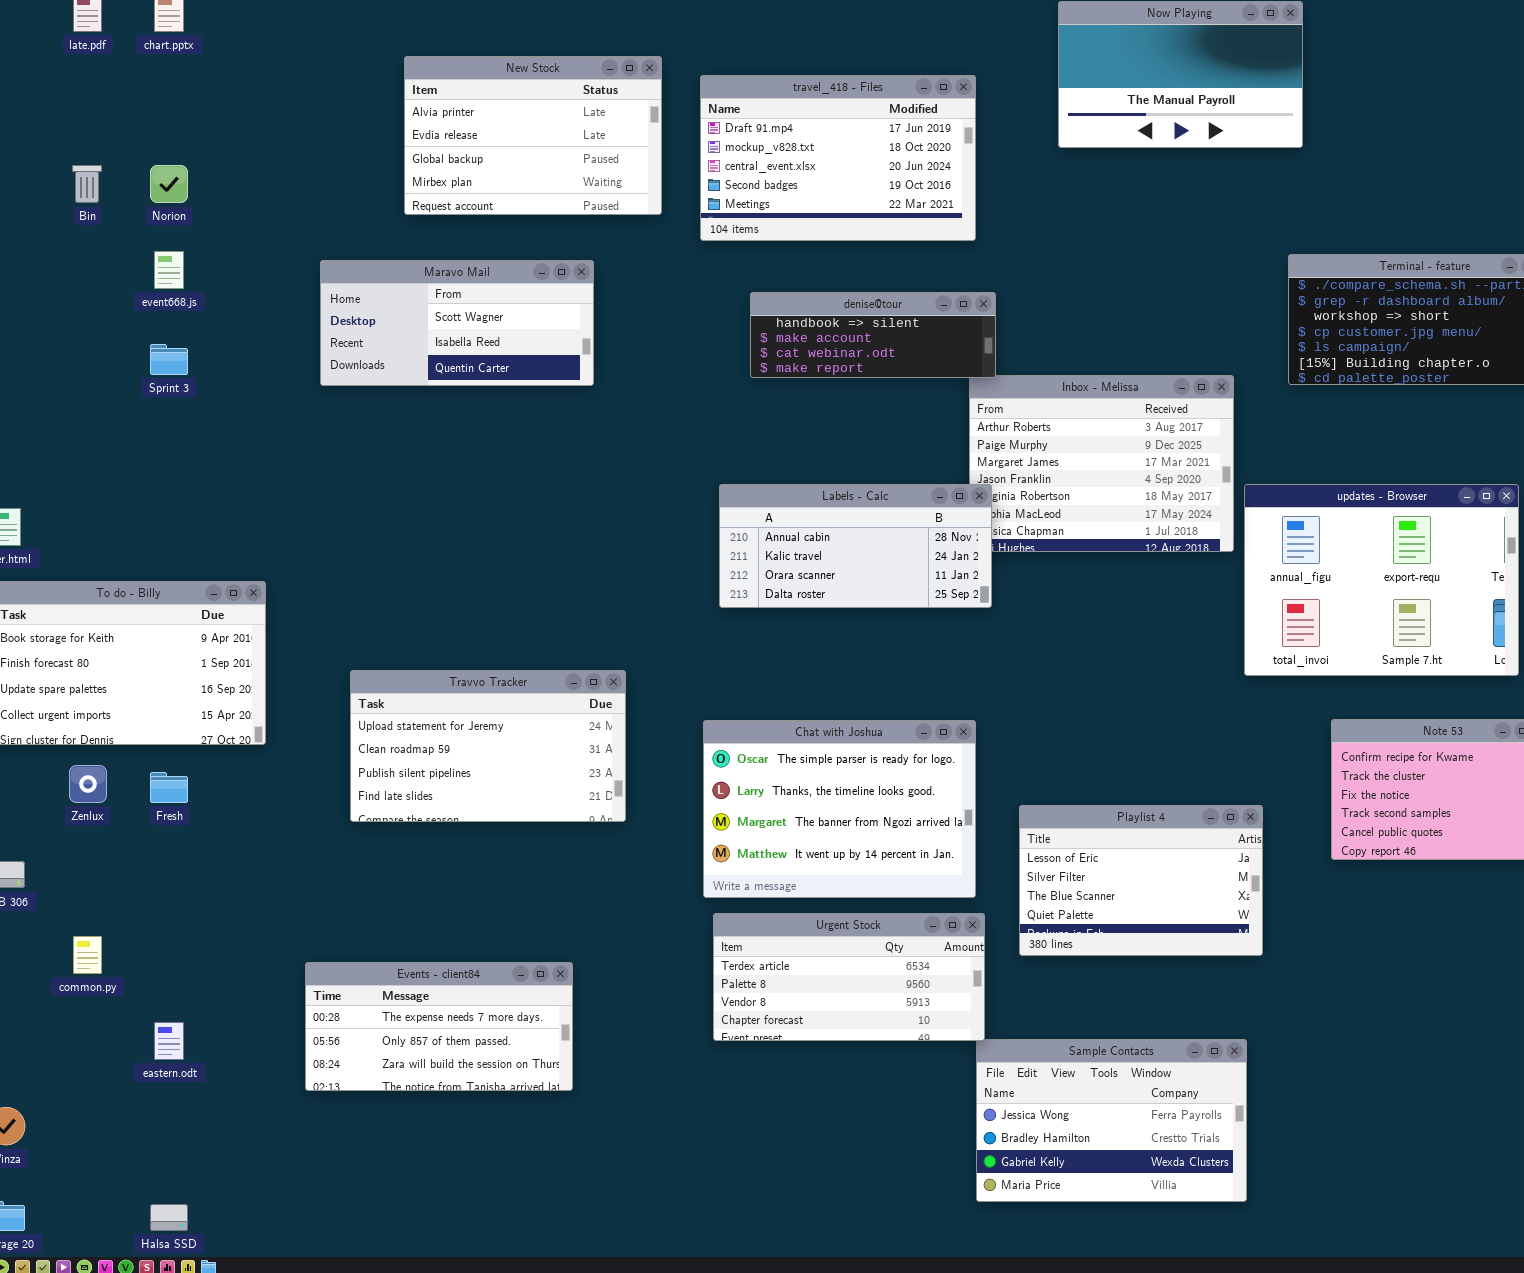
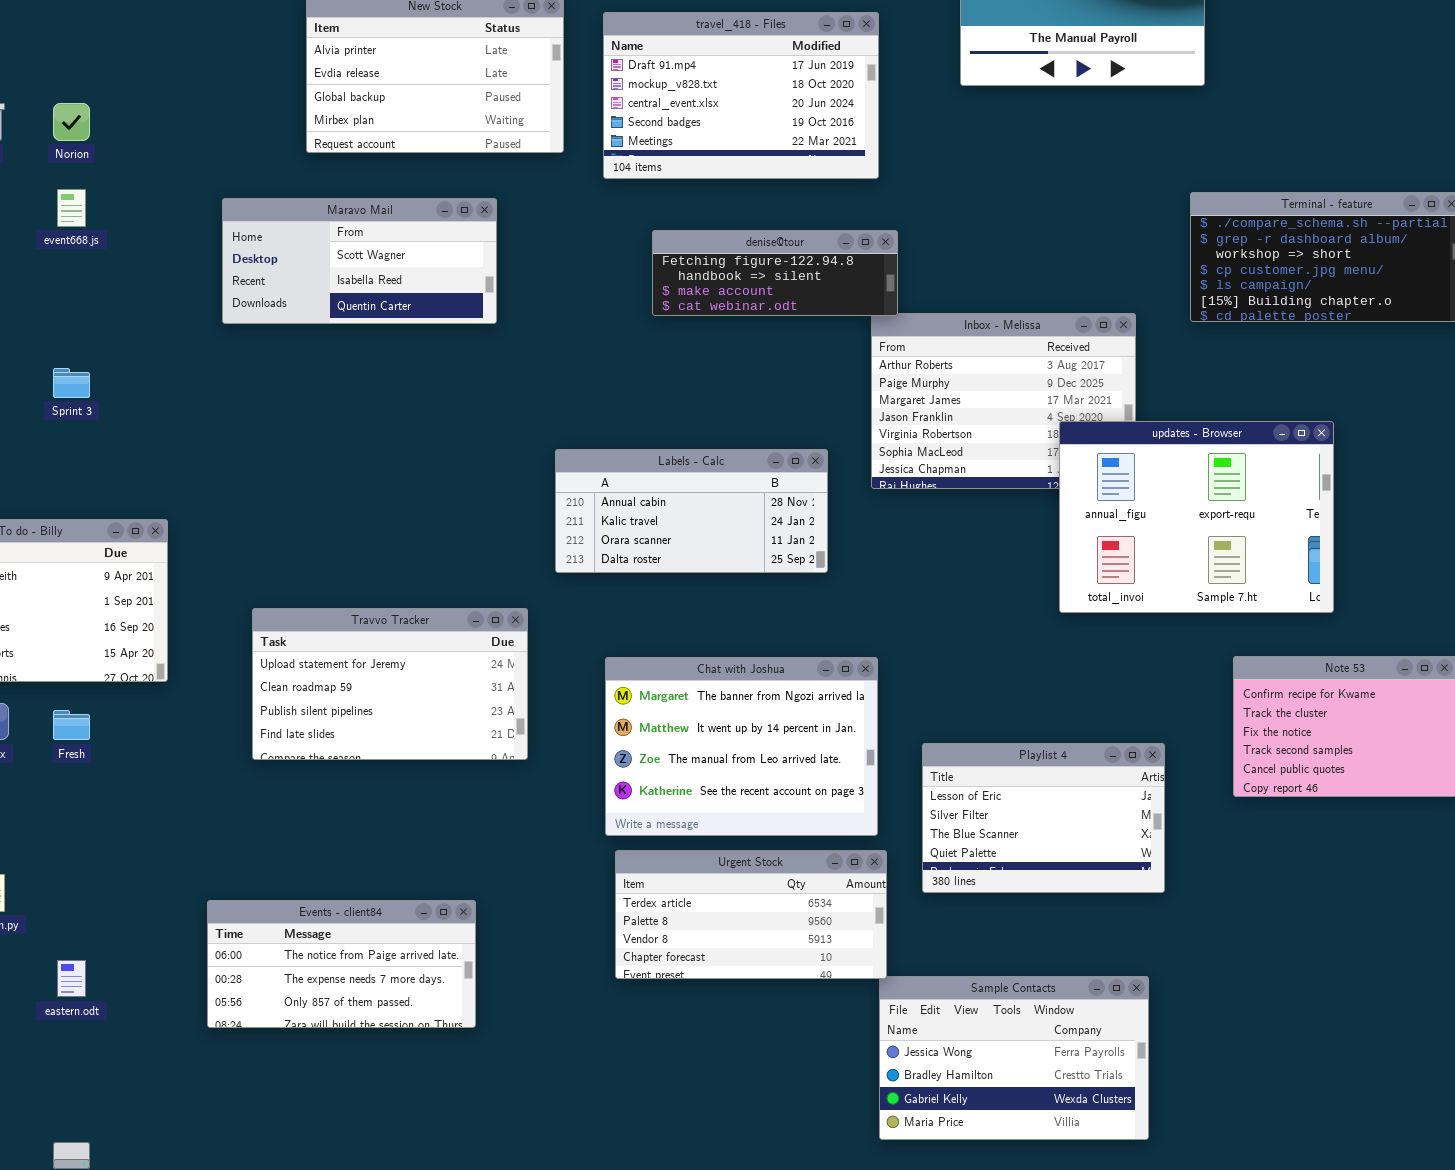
denise@tour: [750,292,996,378] -> [652,230,898,316], scrolled up 1 row
Sprint 3: [150,344,188,375] -> [53,368,90,398], moved
Labels - Calc: [719,484,992,608] -> [555,449,828,573], moved
updates - Browser: [1244,484,1519,676] -> [1059,421,1334,613], moved
Chat with Joshua: [703,720,976,898] -> [605,657,878,836], scrolled down 2 rows
Events - client84: [305,962,573,1091] -> [207,900,476,1028], scrolled up 1 row

